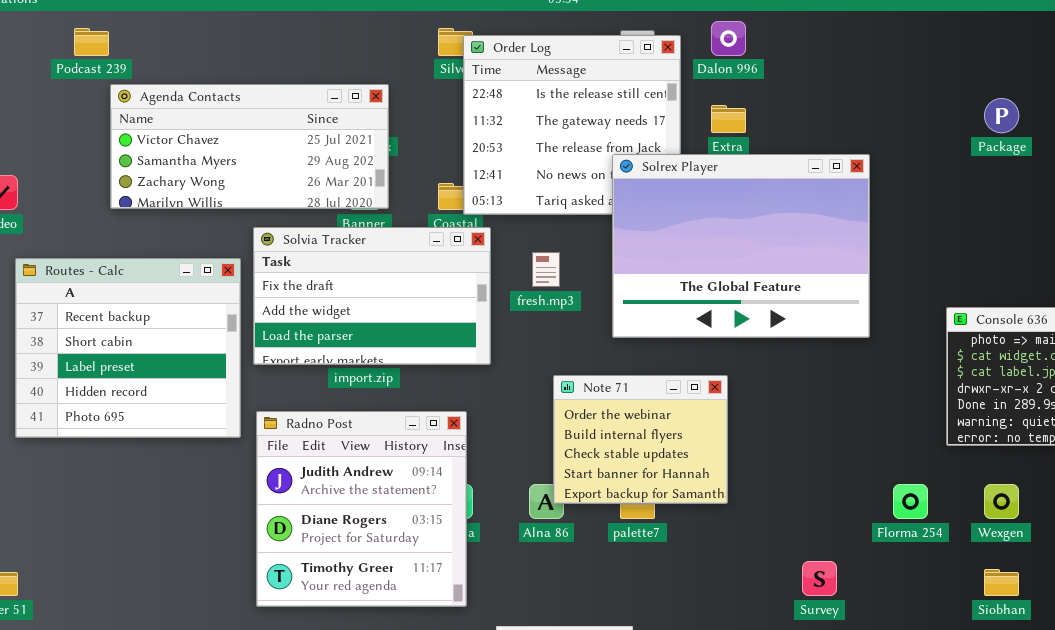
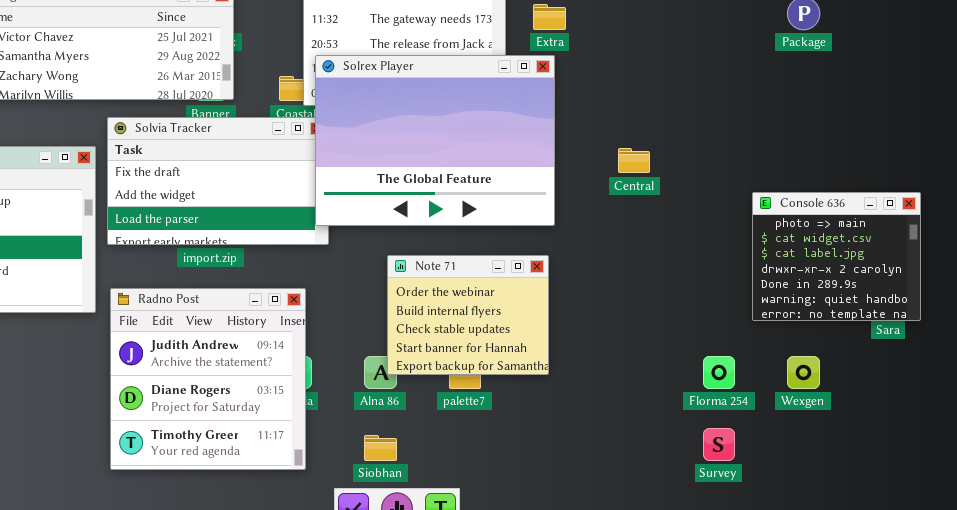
Solrex Player: [612,154,870,338] -> [315,55,555,226], moved
Survey: [802,561,837,596] -> [703,428,735,461], moved
Siobhan: [984,569,1019,596] -> [364,435,397,461], moved

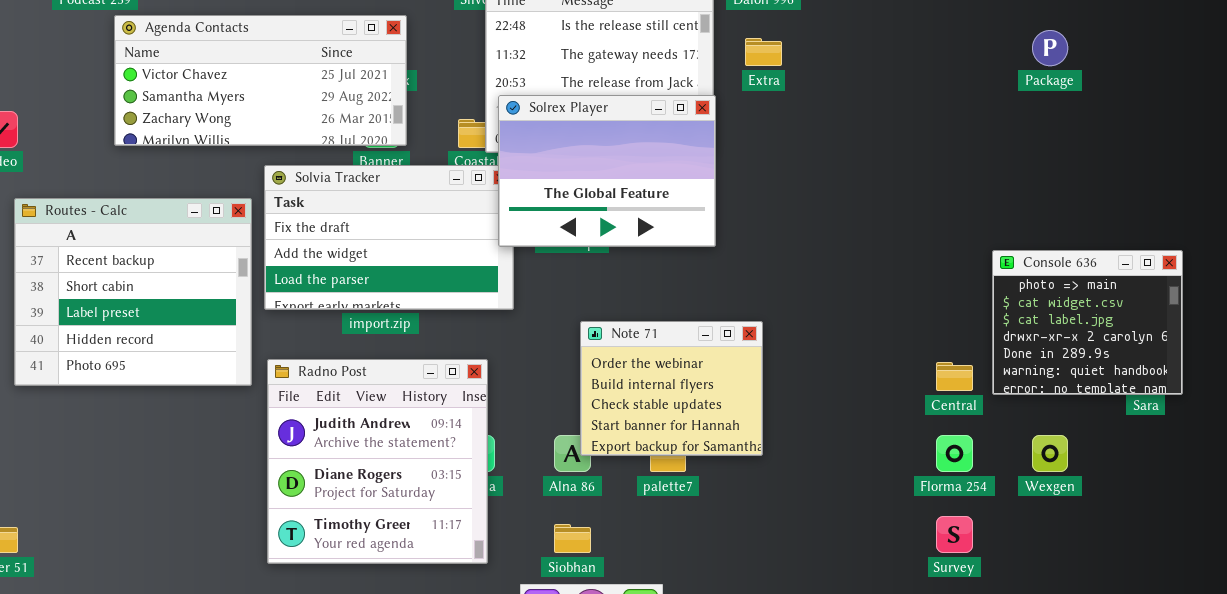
Solrex Player: [315,55,555,226] -> [498,95,716,247], resized
Central: [618,148,650,173] -> [936,362,973,391], moved

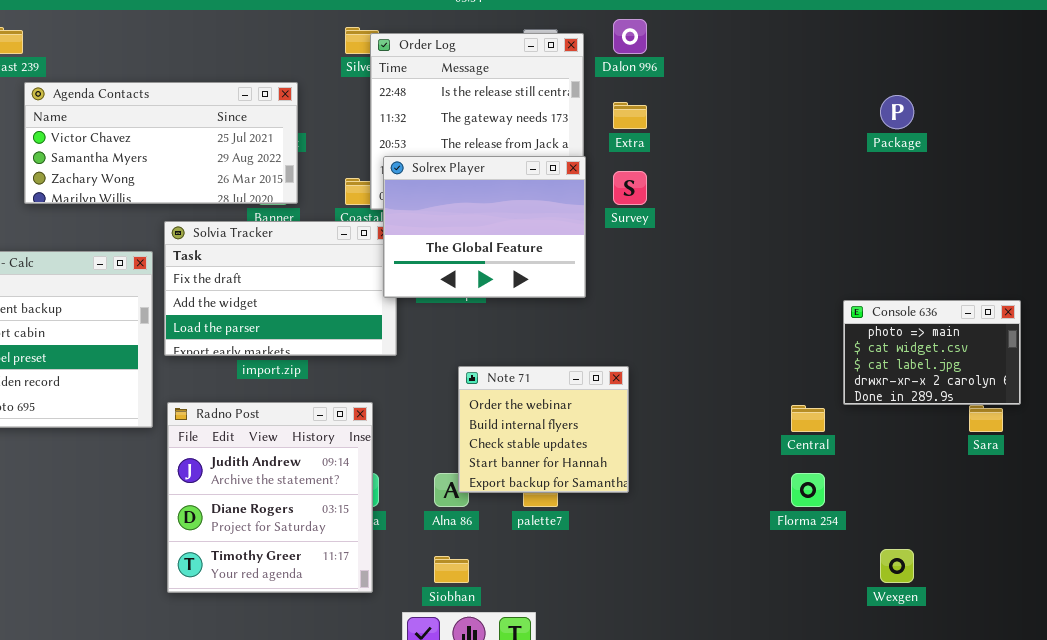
Console 636: [992,250,1183,395] -> [843,300,1021,405], resized
Wexgen: [1032,435,1068,472] -> [880,549,914,583], moved
Survey: [936,516,973,553] -> [613,171,647,205], moved

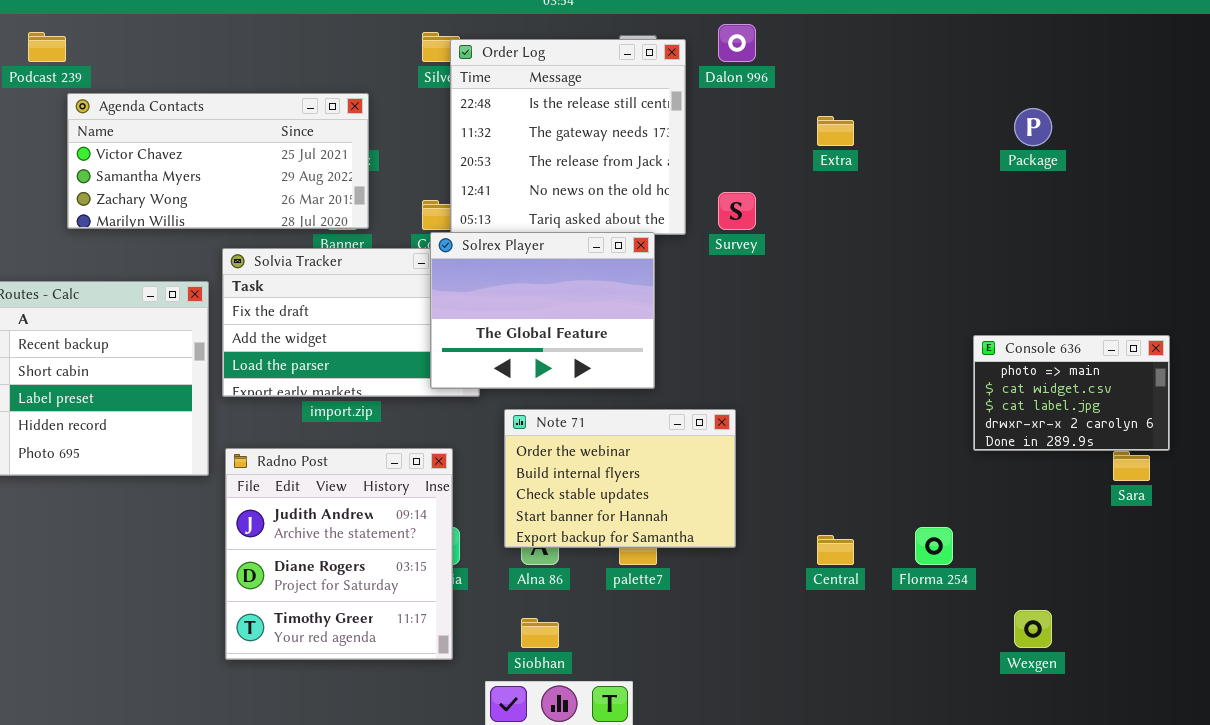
Extra: [613,102,647,129] -> [817,116,854,146], moved
Solrex Player: [383,156,586,298] -> [430,232,655,389], moved
Note 71: [458,366,629,493] -> [504,409,736,548], resized
Central: [791,405,825,432] -> [817,535,854,565], moved

